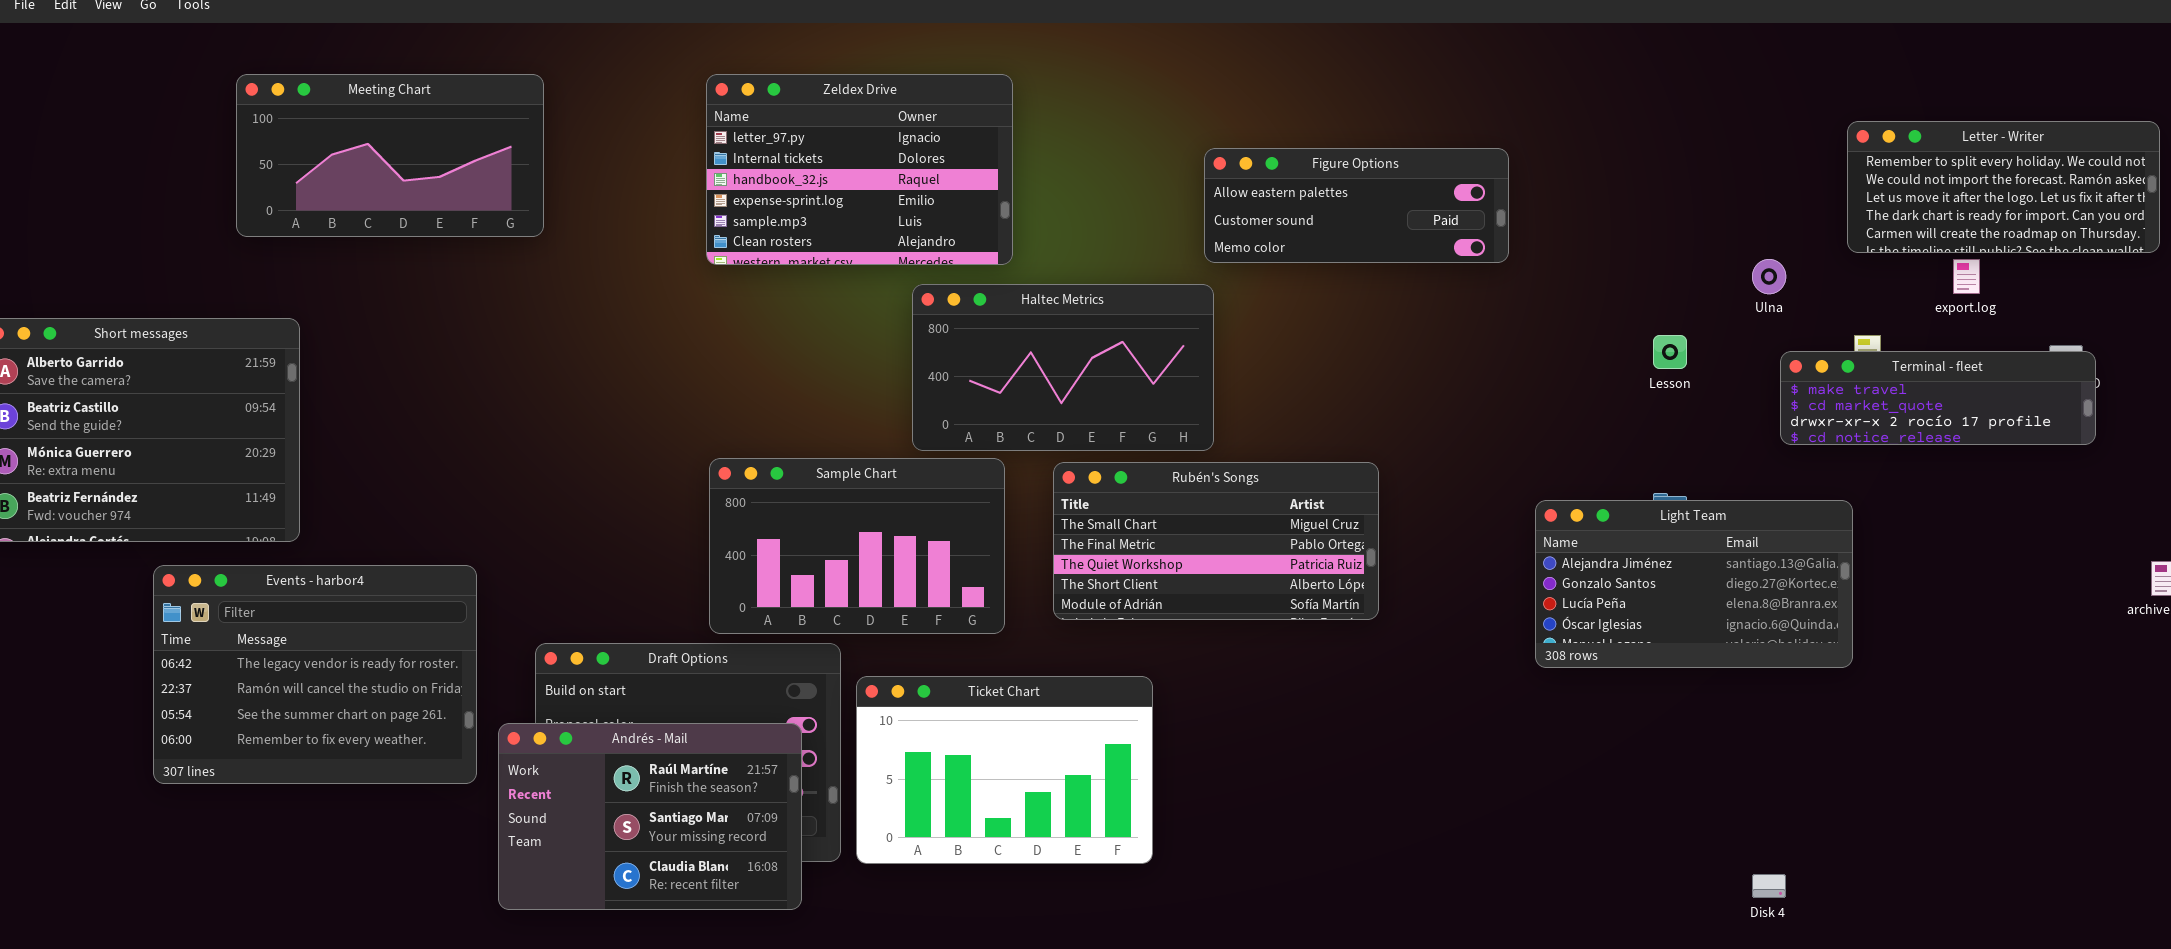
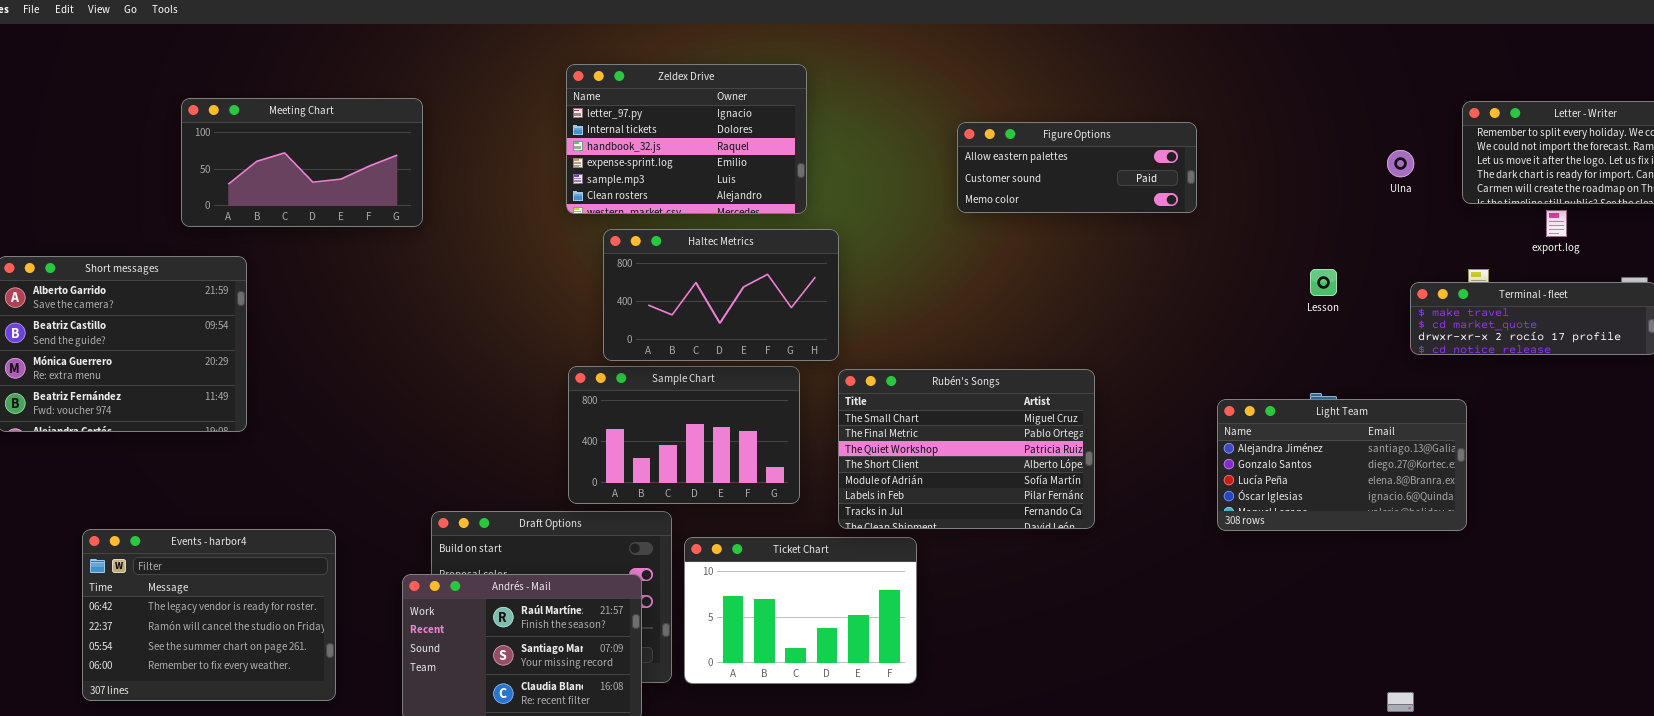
Meeting Chart: [236,74,544,237] -> [181,98,423,227], moved
Ulna: [1752,259,1786,294] -> [1387,150,1414,177], moved
Haltec Metrics: [912,284,1214,451] -> [603,229,839,361], moved
Rubén's Songs: [1053,462,1379,620] -> [838,369,1095,529], resized
Events - harbor4: [153,565,477,784] -> [82,529,336,701], moved

